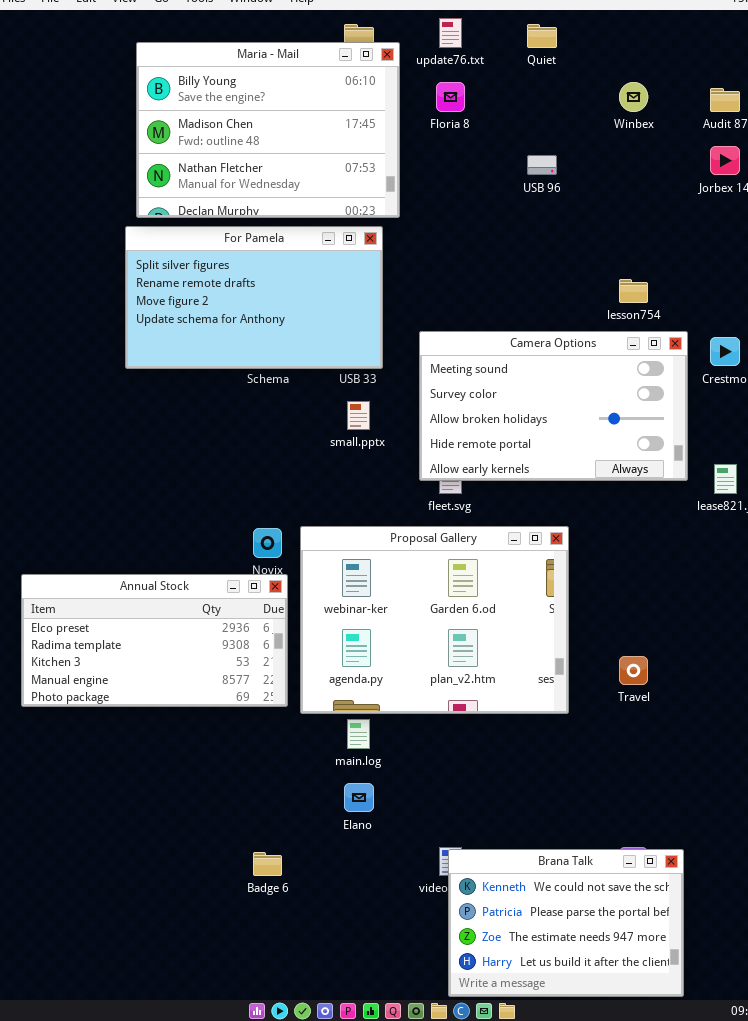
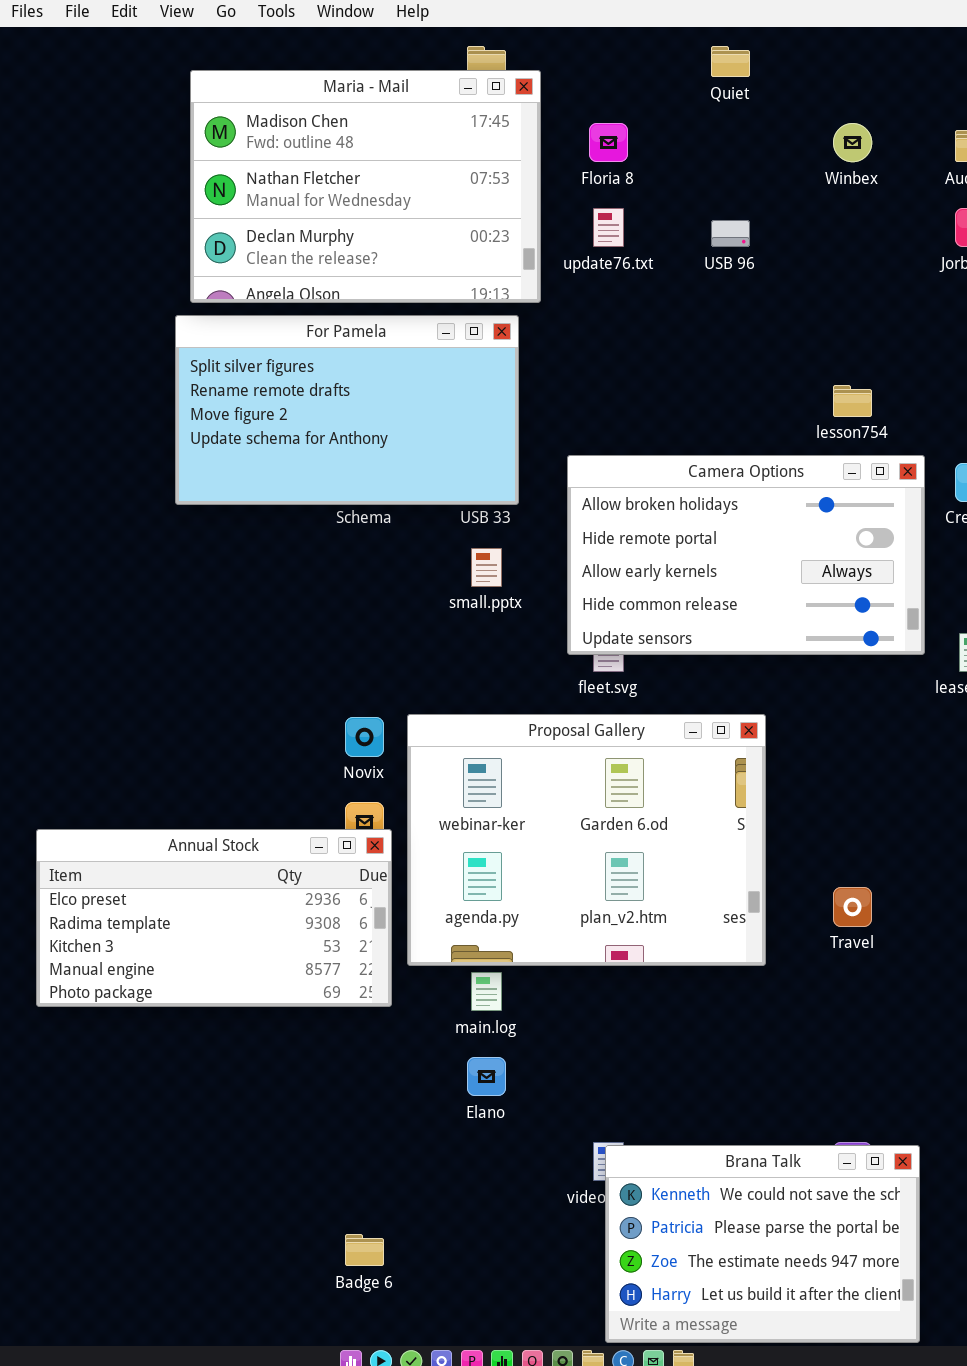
update76.txt: [439,18,462,48] -> [593,208,624,247], moved
Maria - Mail: [136,42,400,218] -> [190,70,541,303], scrolled down 1 row
Camera Options: [419,331,688,481] -> [567,455,925,655], scrolled down 2 rows
Annual Stock: [21,574,288,707] -> [36,829,392,1007], moved
Badge 6: [253,852,282,876] -> [345,1234,384,1266], moved

